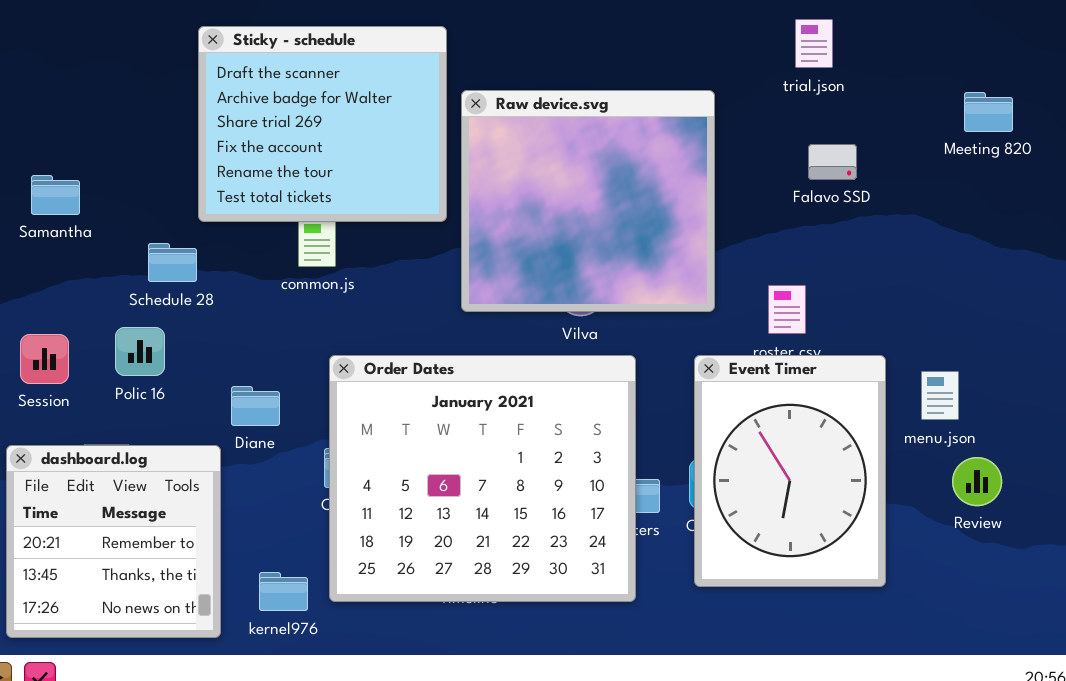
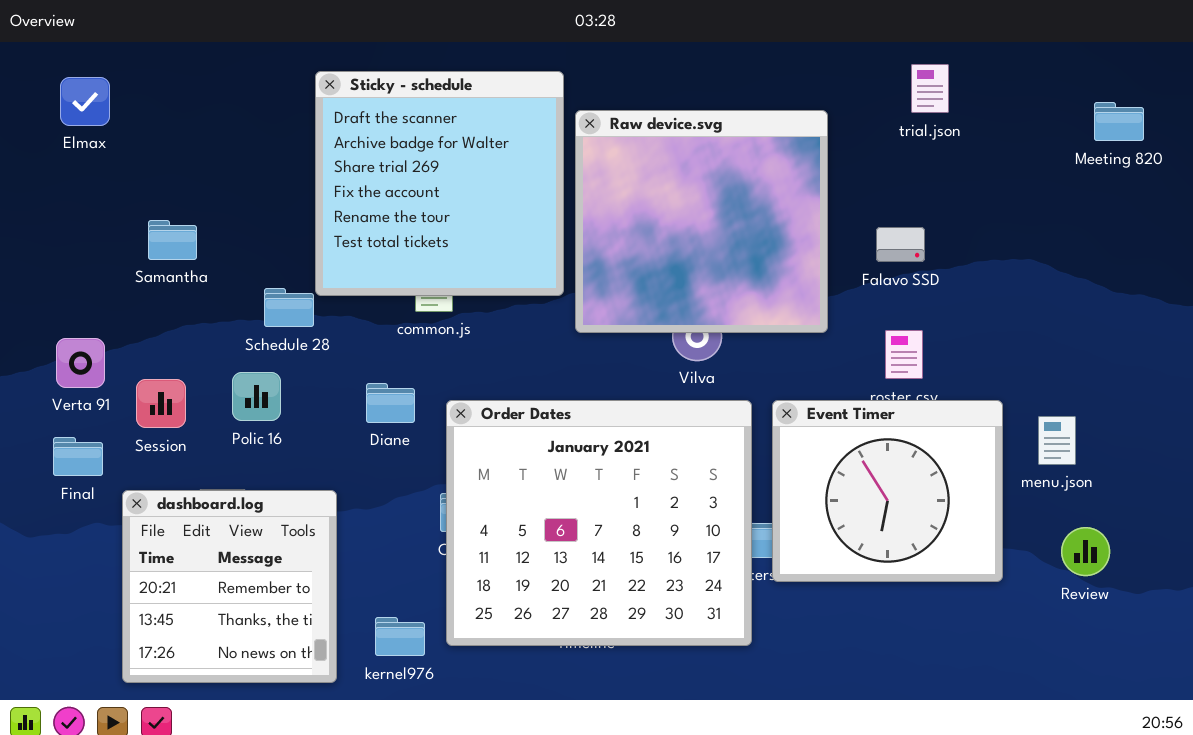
Sticky - schedule: [198,26,447,222] -> [315,71,564,296], resized
Raw device.svg: [461,90,715,312] -> [575,110,828,333], moved
Meeting 820: [964,92,1013,132] -> [1094,102,1144,141], moved
Falavo SSD: [808,144,857,180] -> [876,227,925,262], moved
Event Timer: [694,355,886,587] -> [772,400,1003,582], resized
Diane: [231,386,280,426] -> [366,383,415,423], moved
Review: [952,457,1002,506] -> [1061,527,1110,576], moved

